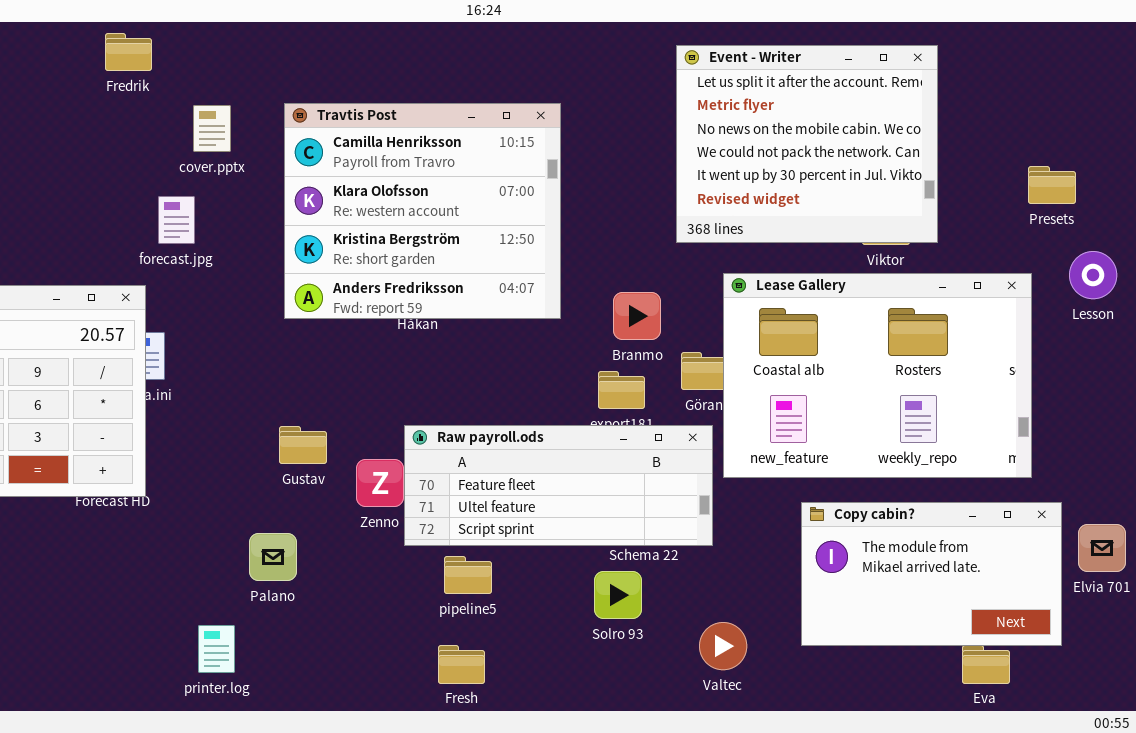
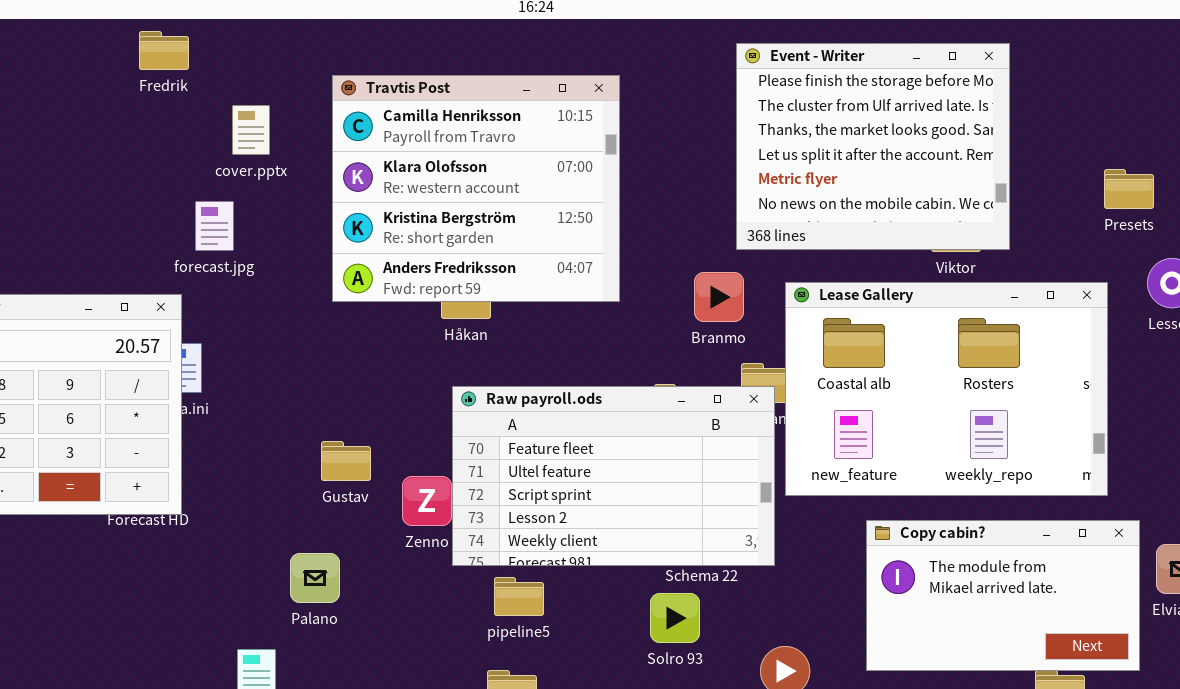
Event - Writer: [676,45,938,243] -> [736,43,1010,250], scrolled up 3 rows
Travtis Post: [284,103,561,319] -> [332,75,620,302], moved
Branmo: [613,292,661,340] -> [694,272,744,322], moved
Raw payroll.ods: [404,425,713,546] -> [452,386,775,566], resized

